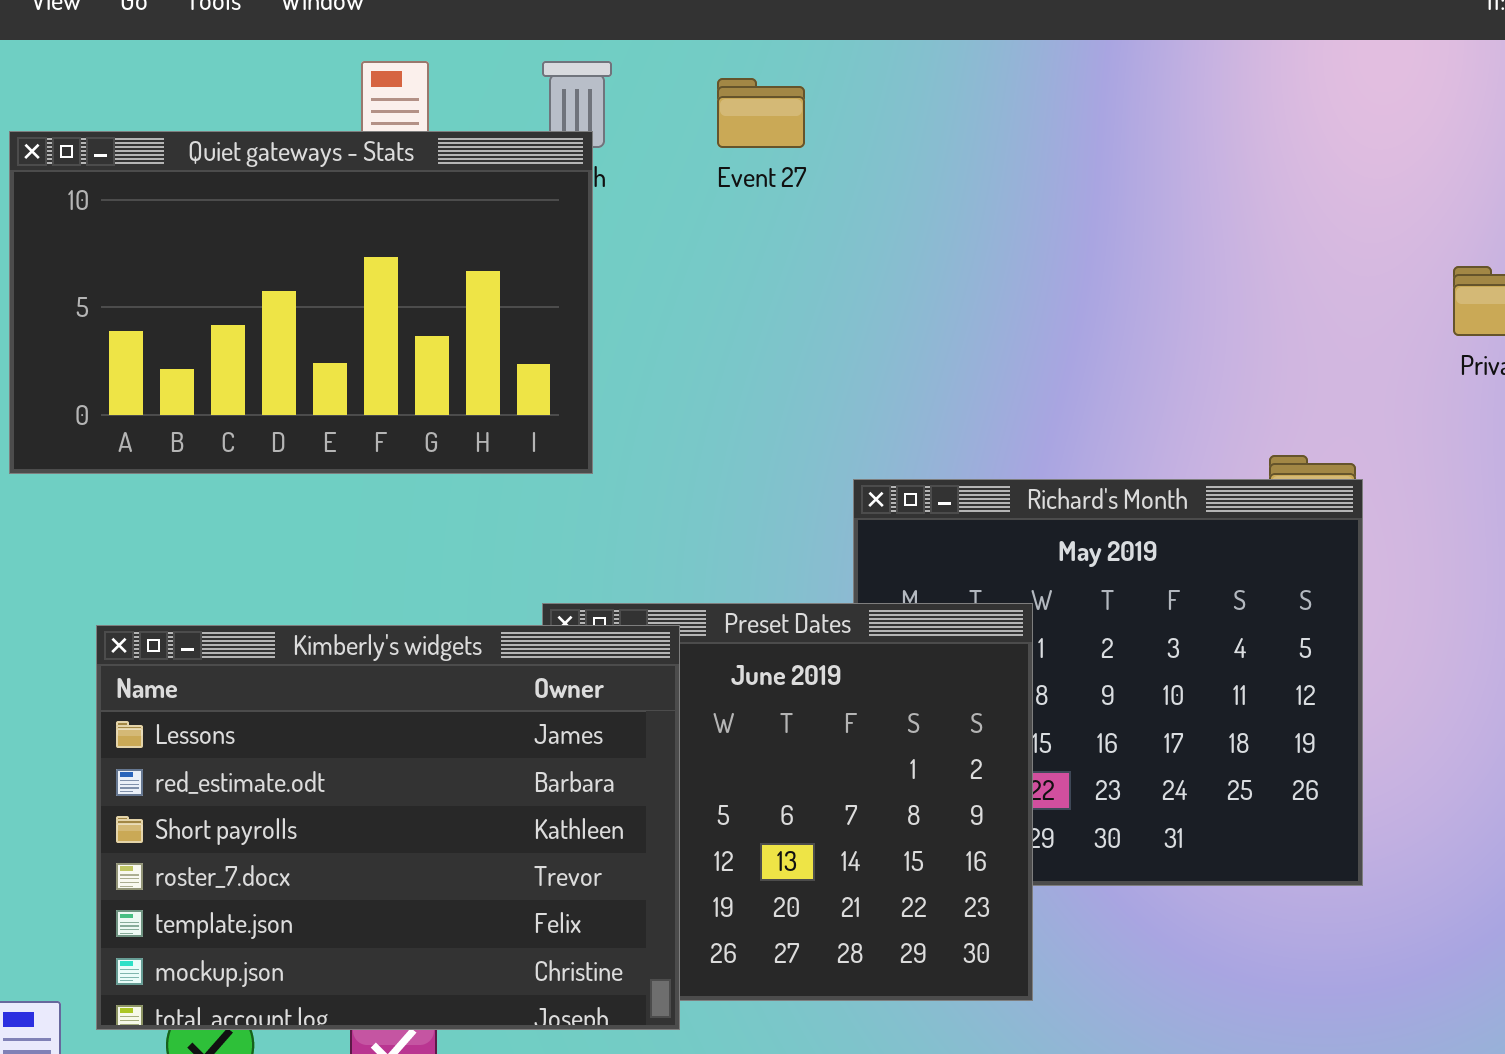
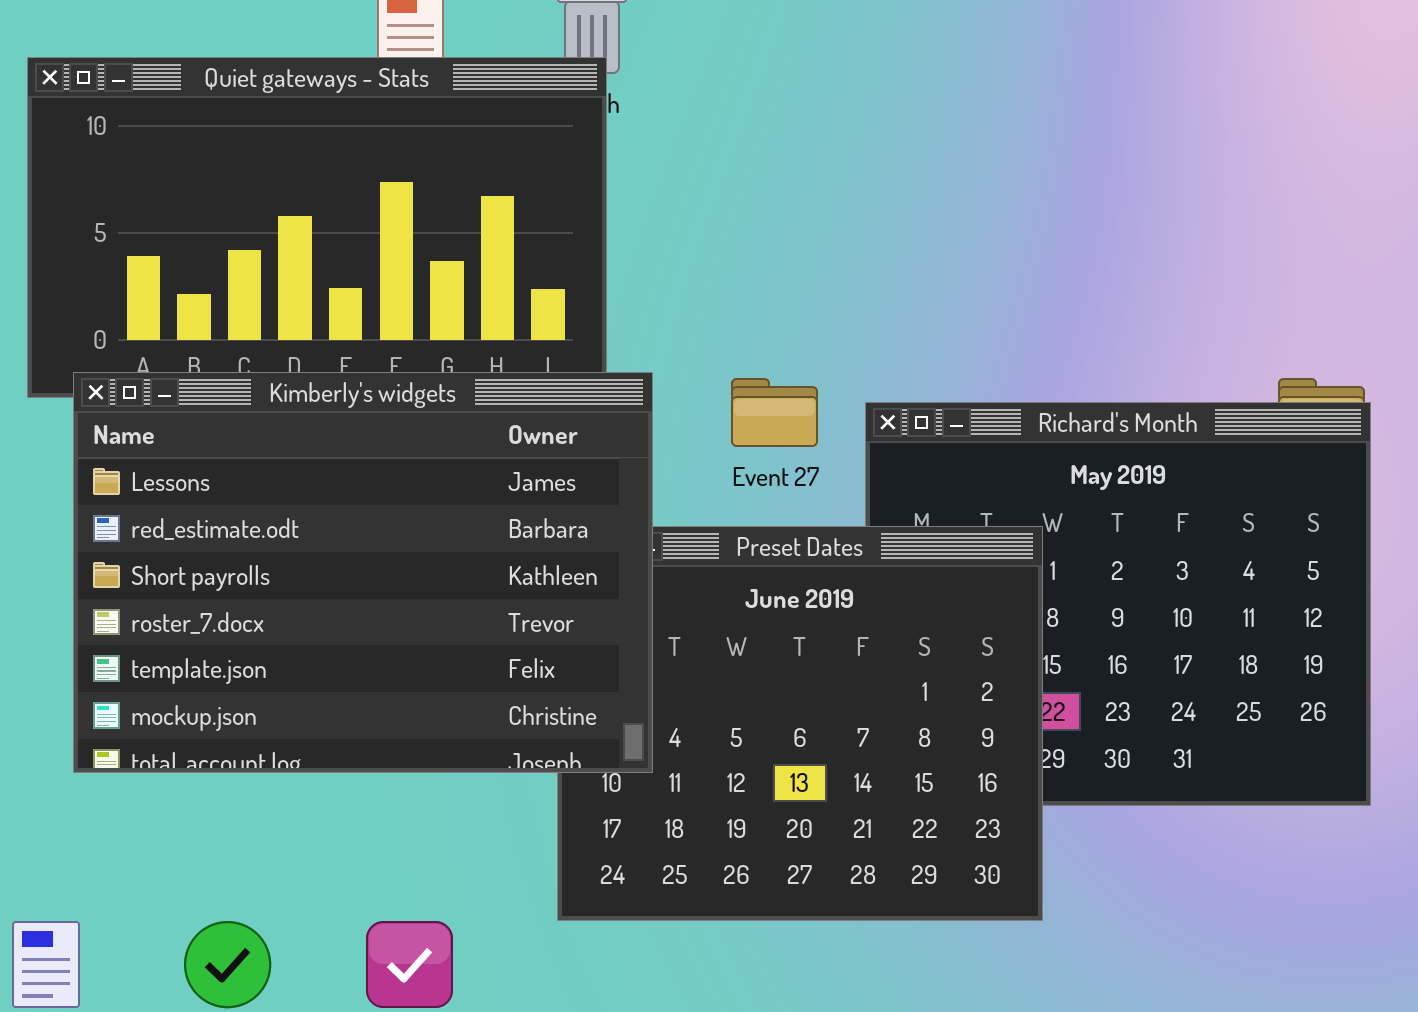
Event 27: [717,78,805,148] -> [731,378,818,447], moved
Kimberly's widgets: [96,625,680,1030] -> [73,372,653,773], moved

